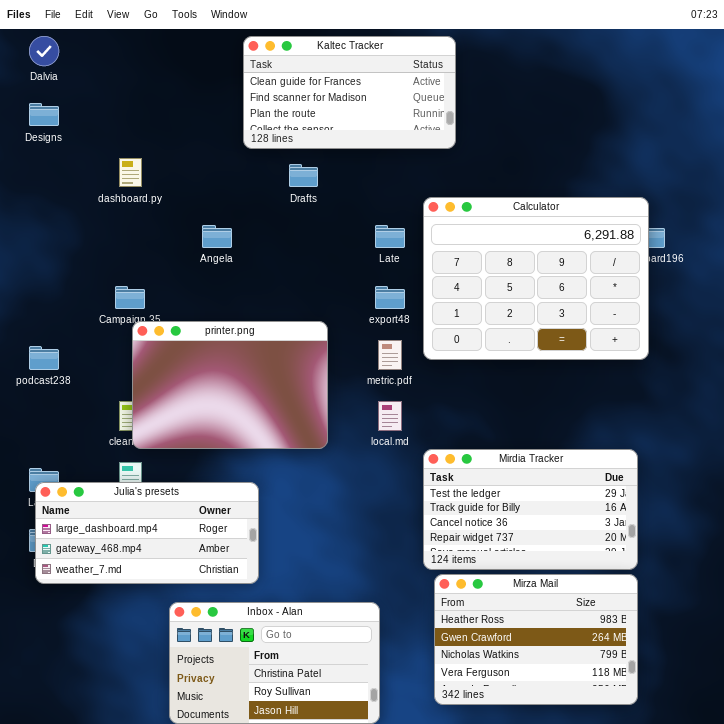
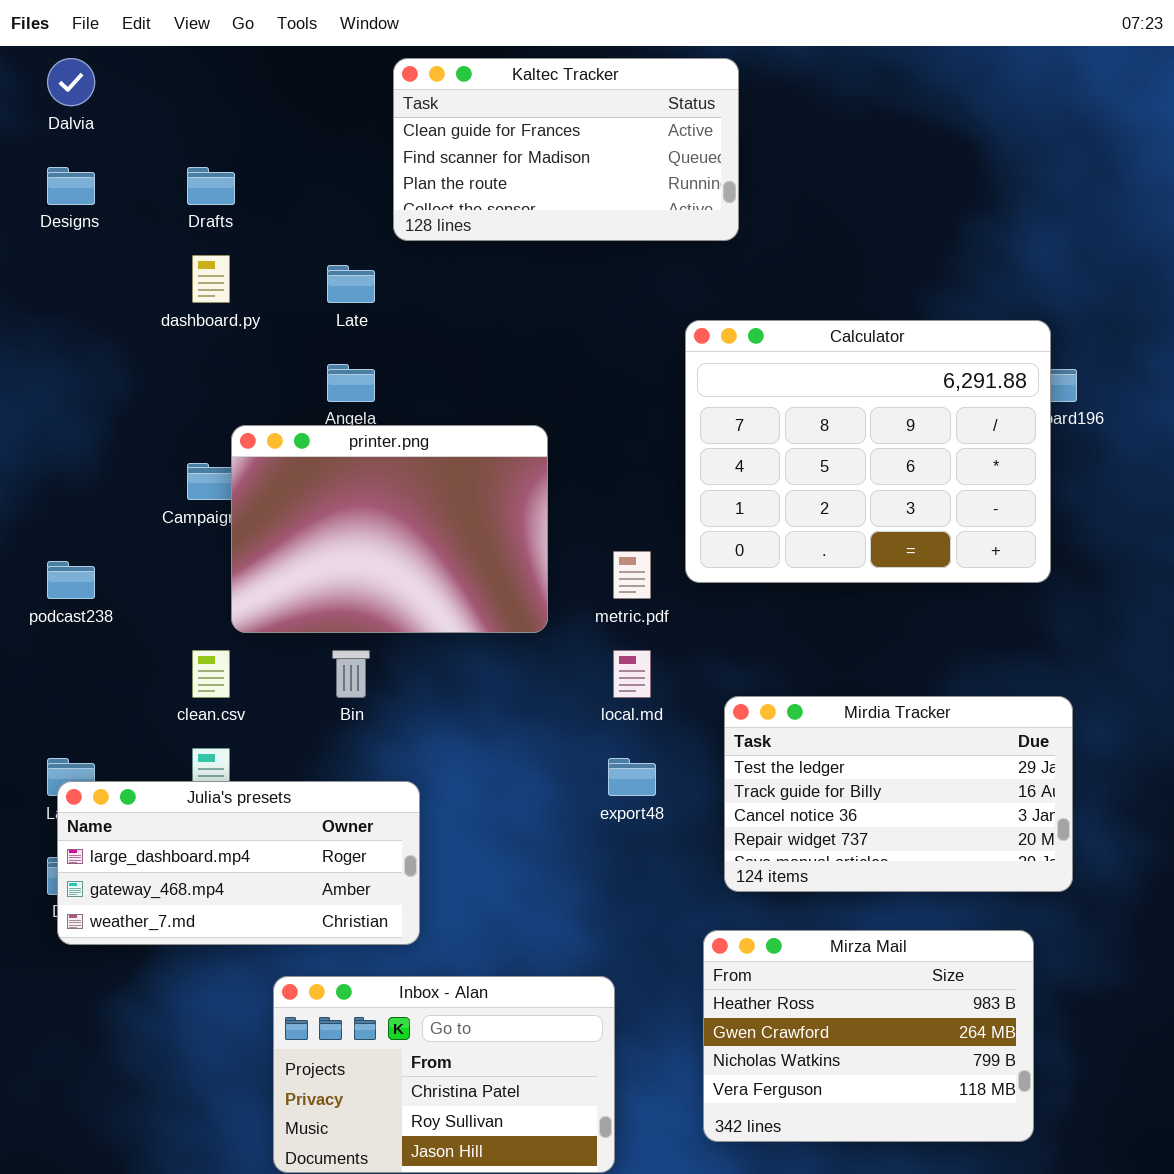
Drafts: [289,164,318,187] -> [187,167,235,205], moved
Late: [375,225,405,248] -> [327,265,375,303], moved
export48: [375,286,405,309] -> [608,758,656,796], moved
printer.png: [132,321,328,449] -> [231,425,548,633], moved
Mirdia Tracker: [423,449,638,570] -> [724,696,1073,892], moved

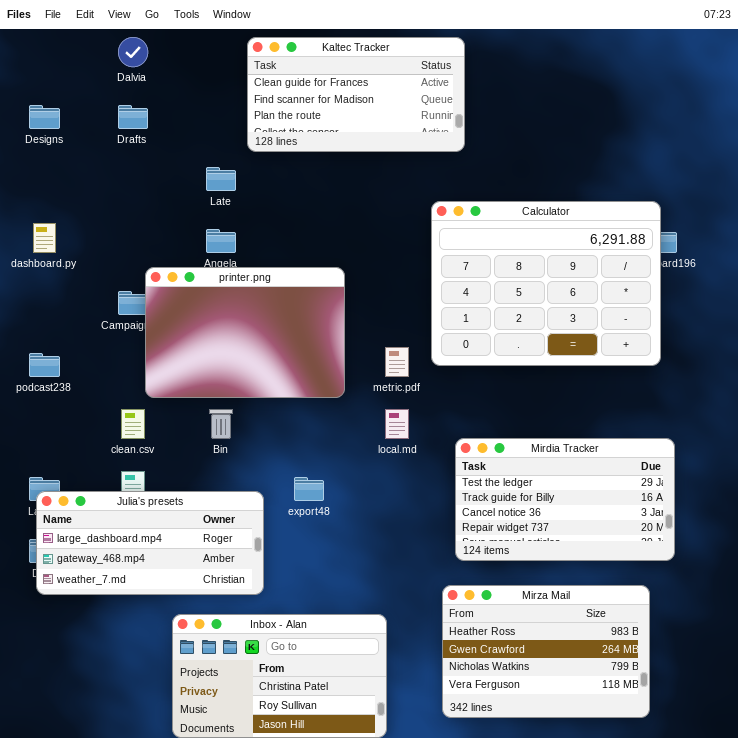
Dalvia: [47,58,95,106] -> [118,37,148,67], moved
dashboard.py: [192,255,230,303] -> [33,223,56,253], moved
export48: [608,758,656,796] -> [294,477,324,501], moved

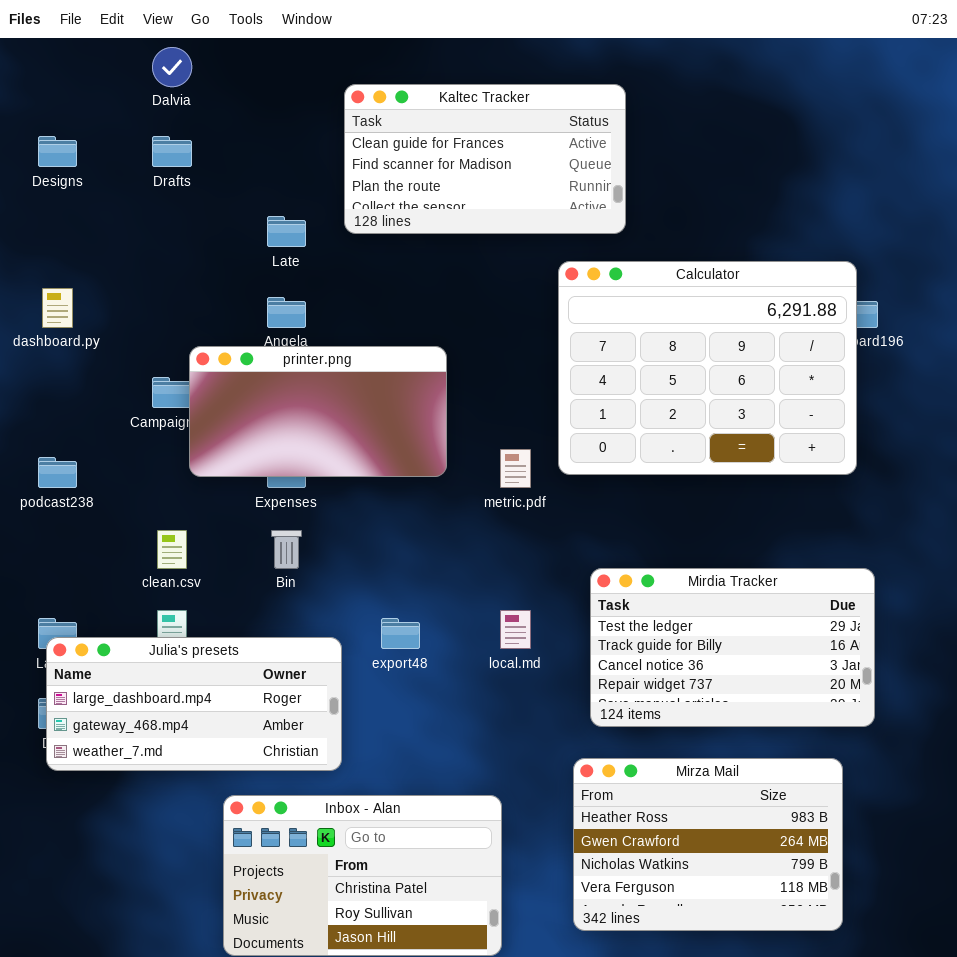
Kaltec Tracker: [247,37,465,152] -> [344,84,626,234], moved
printer.png: [145,267,345,398] -> [189,346,447,477], resized
local.md: [385,409,409,439] -> [500,610,531,649], moved

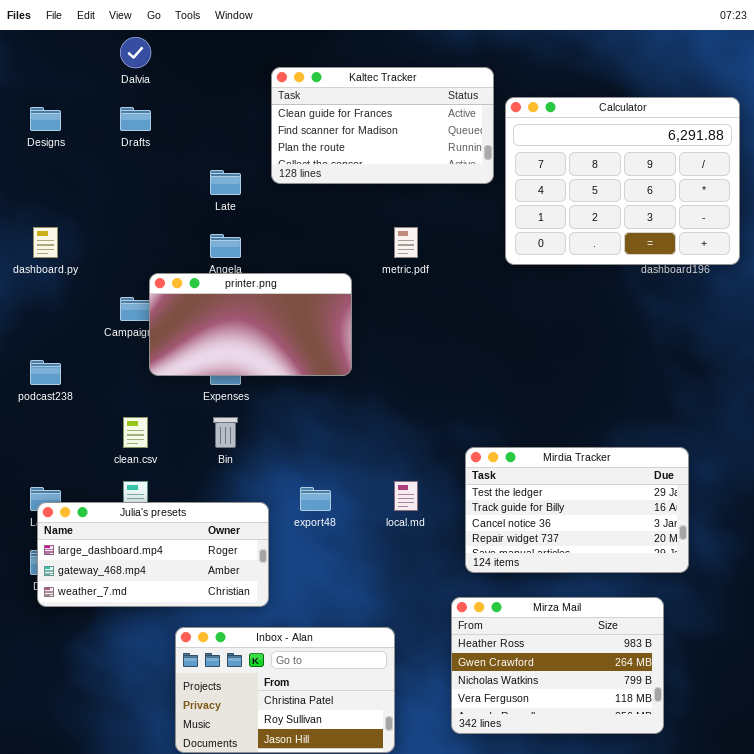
Calculator: [558,261,857,475] -> [505,97,740,265], moved
metric.pdf: [500,449,531,488] -> [394,227,418,258], moved

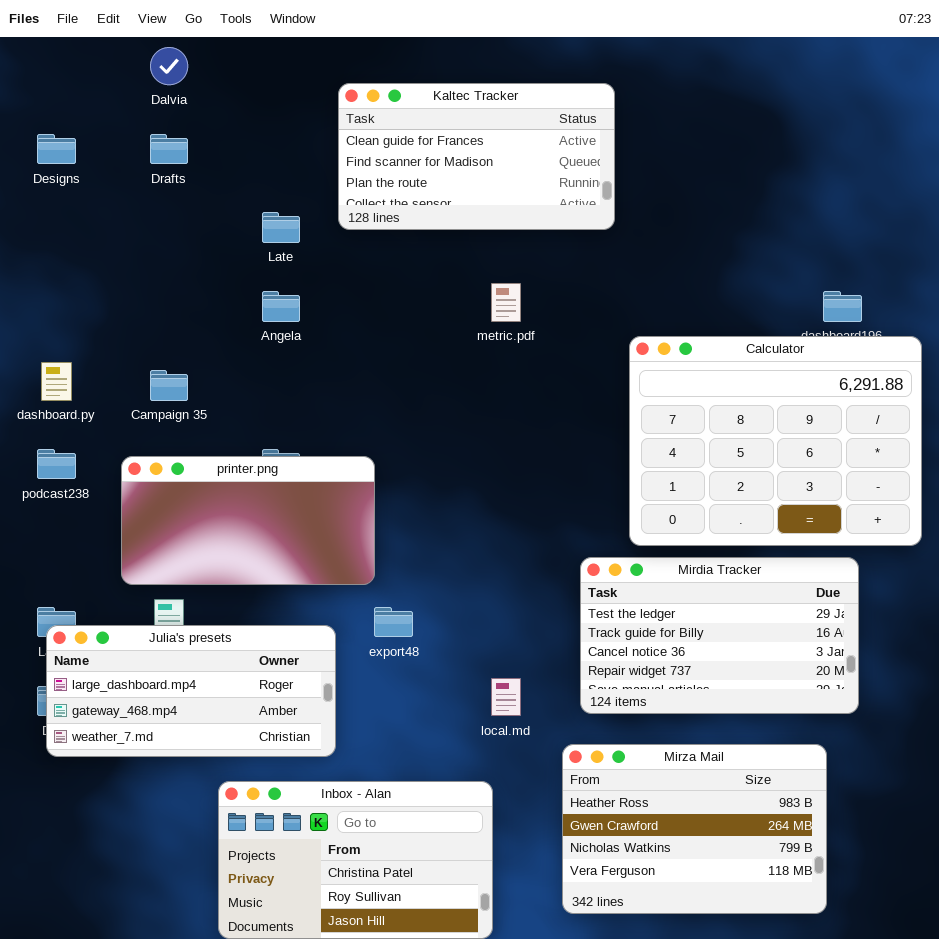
Calculator: [505,97,740,265] -> [629,336,922,546], moved
dashboard.py: [33,227,58,258] -> [41,362,72,401], moved
printer.png: [149,273,352,376] -> [121,456,375,585], moved
local.md: [394,481,418,511] -> [491,678,521,716], moved

